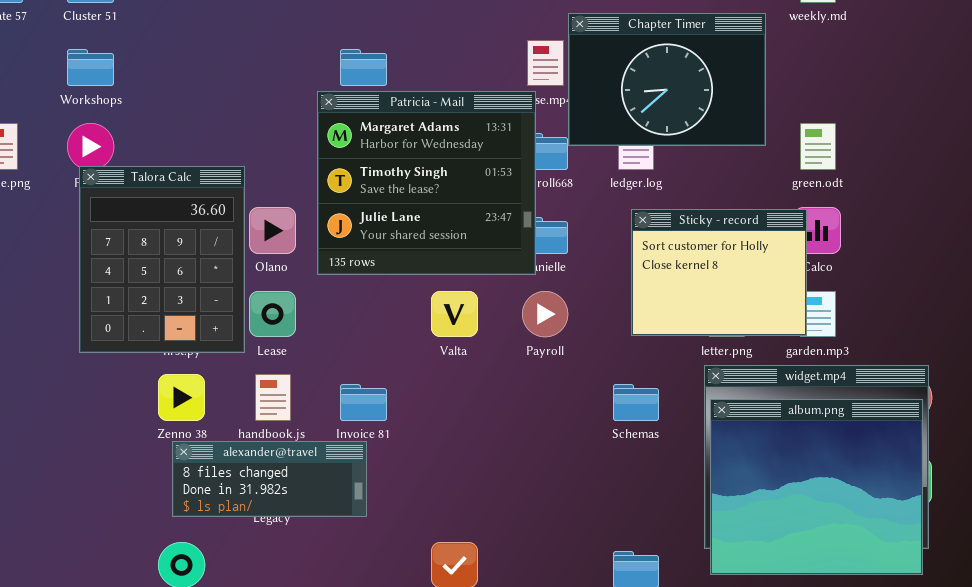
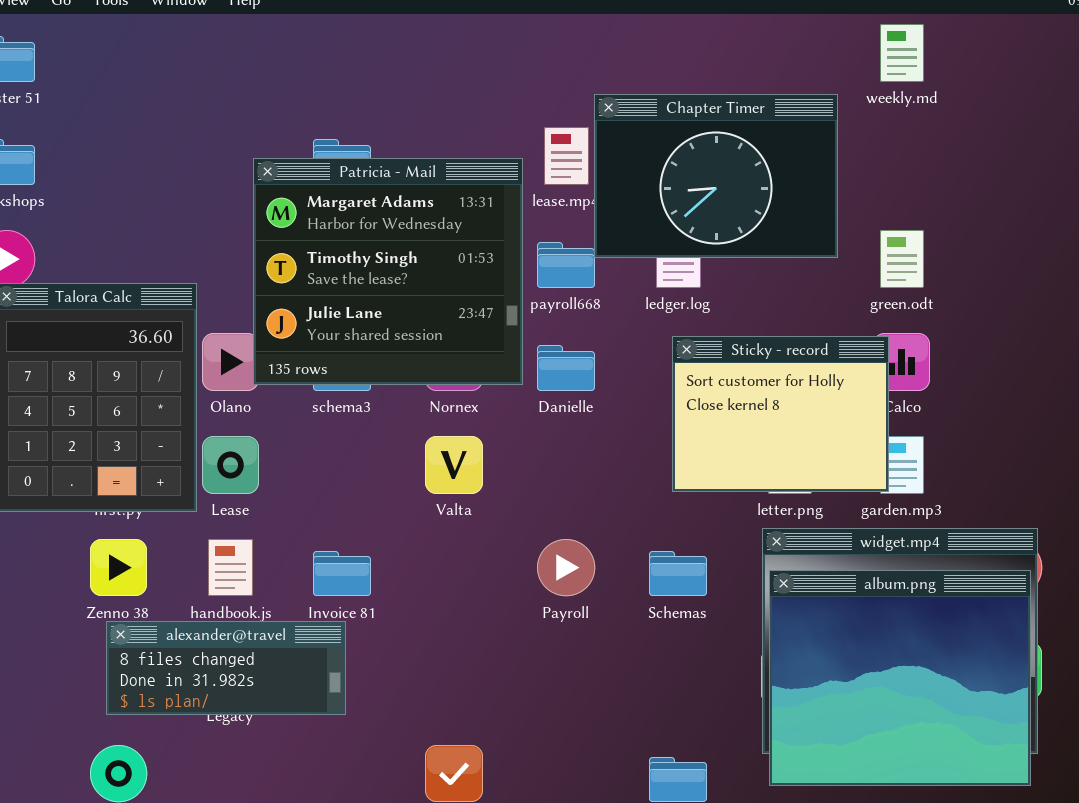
Patricia - Mail: [317,91,536,275] -> [253,158,523,385], moved
Payroll: [522,291,568,337] -> [537,539,595,596], moved

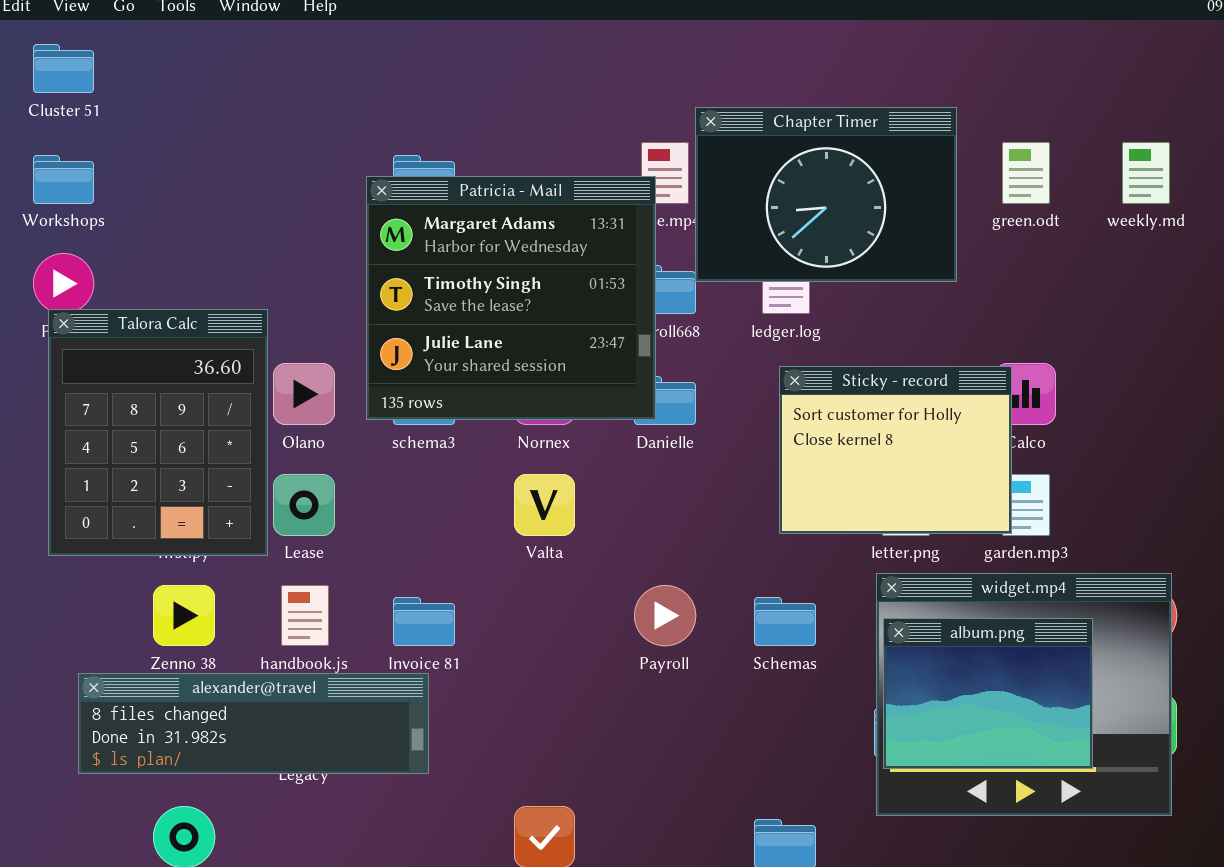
weekly.md: [880,24,924,82] -> [1122,142,1170,204], moved
Patricia - Mail: [253,158,523,385] -> [366,176,656,420], moved
green.odt: [880,230,924,288] -> [1002,142,1050,204], moved
album.png: [769,570,1031,786] -> [883,618,1093,769], resized
alexander@travel: [106,621,346,715] -> [78,673,429,774], resized

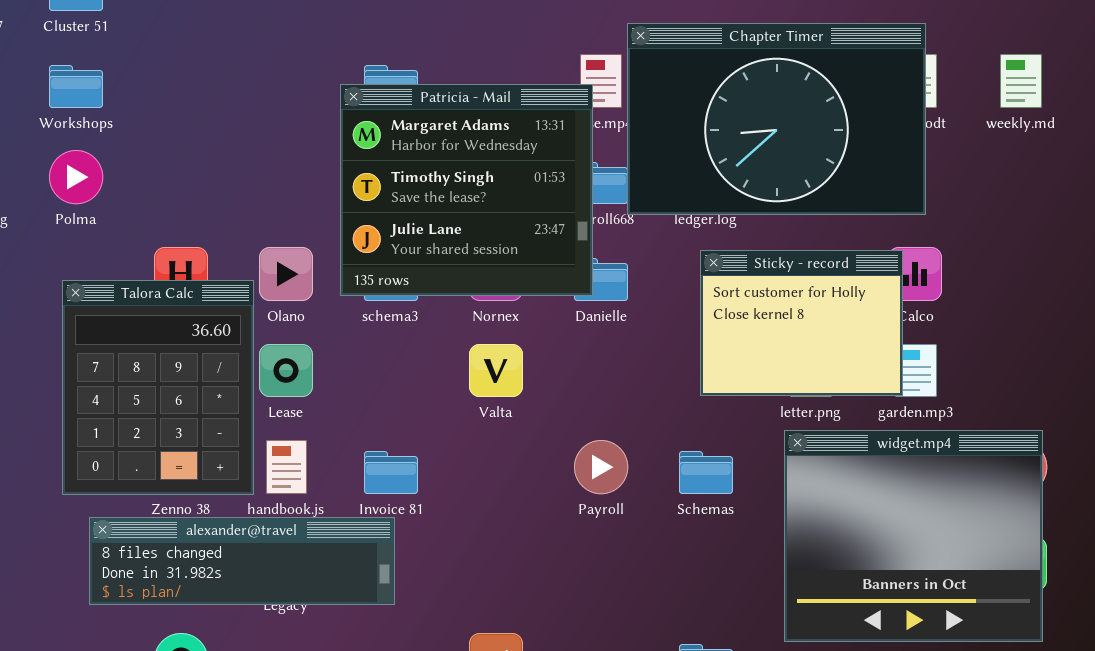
Chapter Timer: [695,107,957,282] -> [627,23,926,215], resized
Talora Calc: [48,309,268,556] -> [62,280,254,495], moved
album.png: [883,618,1093,769] -> none, closed

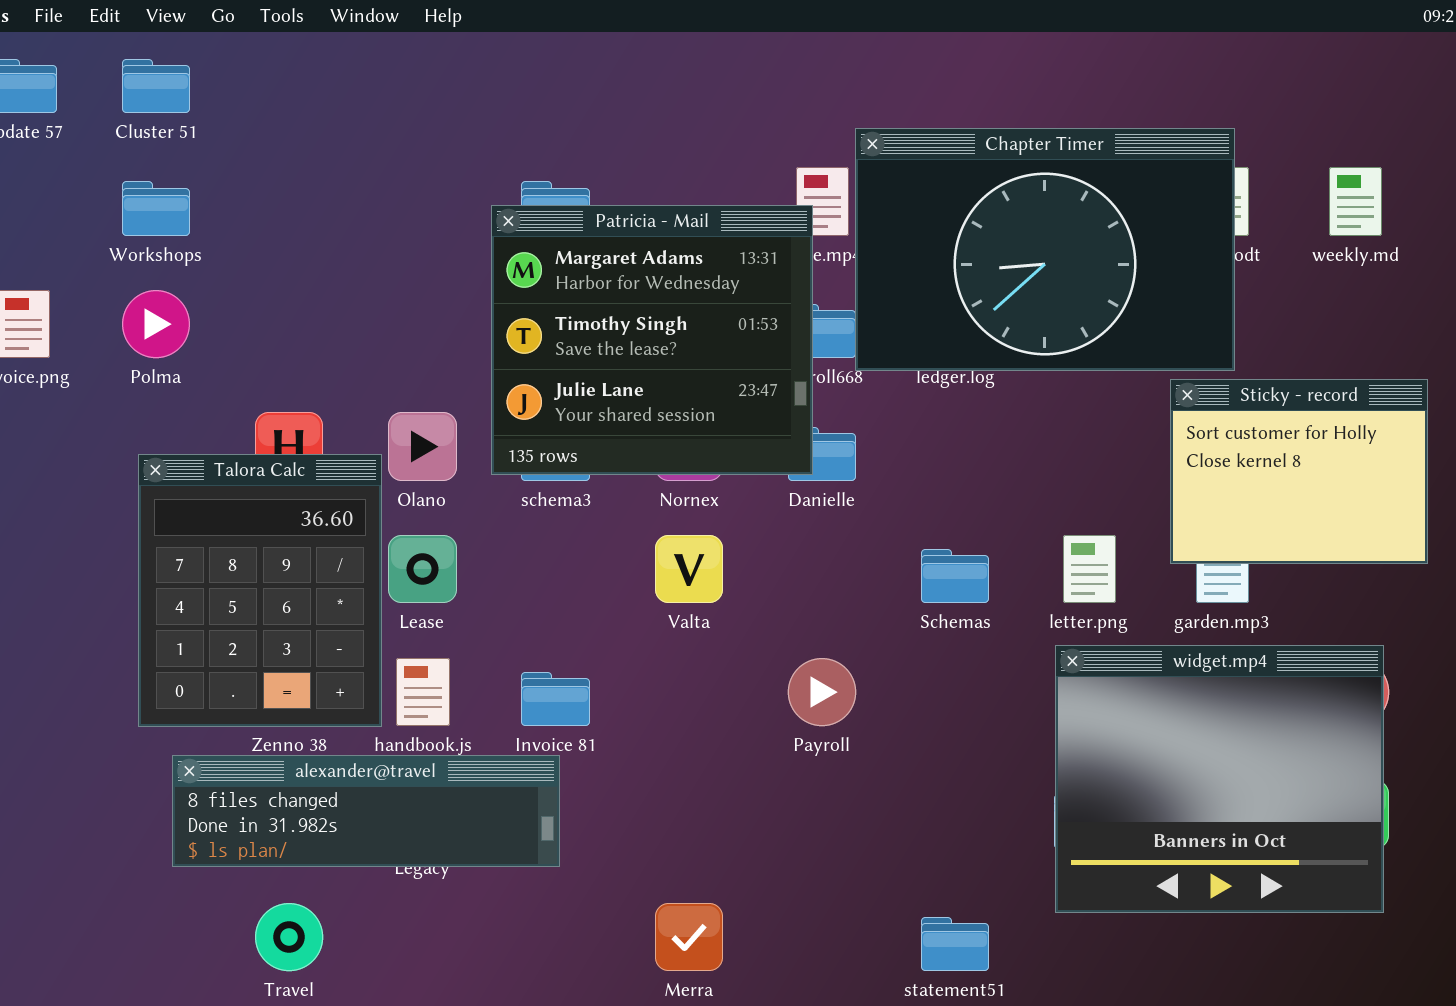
Sticky - record: [700,250,903,396] -> [1170,379,1428,564], moved
Schemas: [679,451,733,494] -> [921,549,989,603], moved

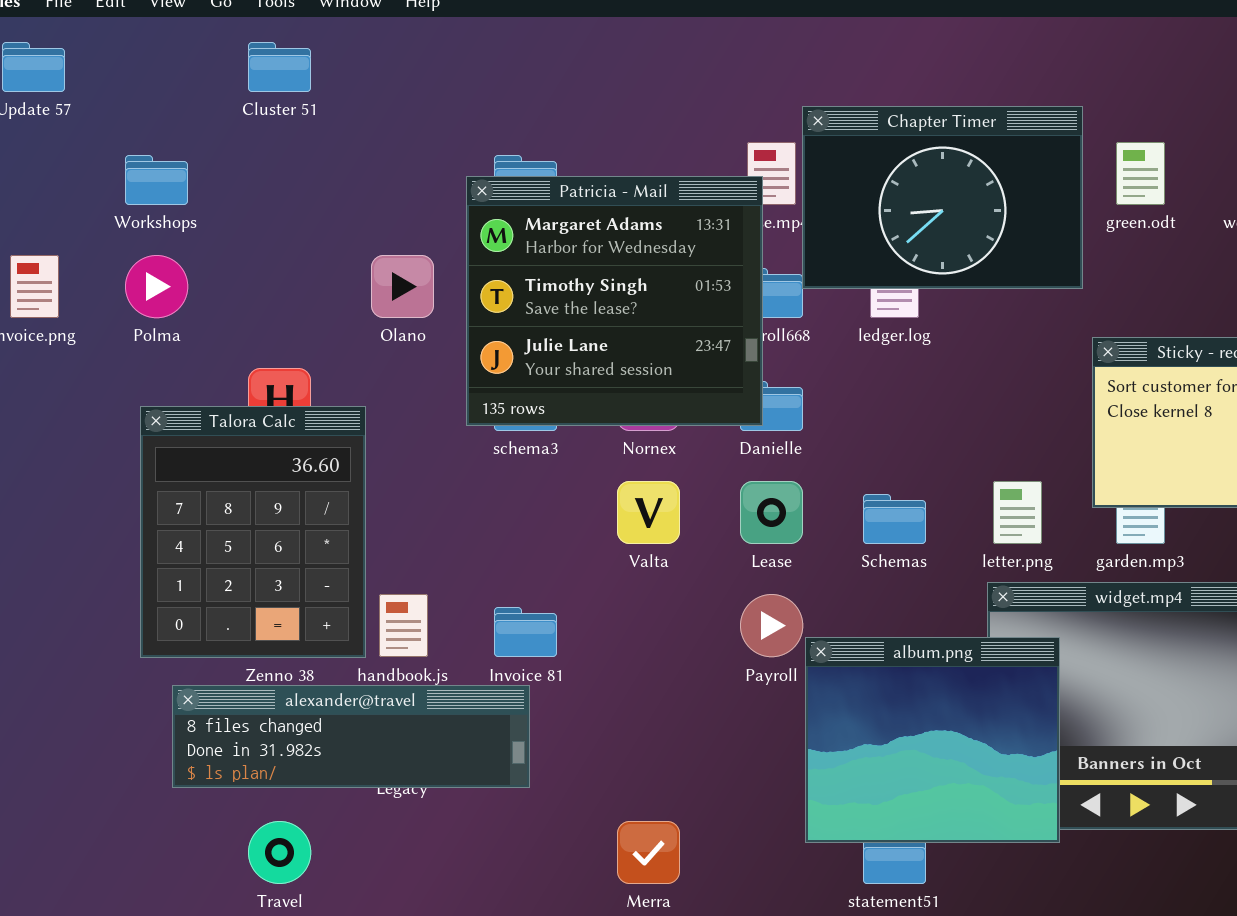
Cluster 51: [122,59,190,113] -> [248,42,311,92], moved
Chapter Timer: [855,128,1235,371] -> [802,106,1083,289], resized
Olano: [388,412,457,481] -> [371,255,434,318], moved
Lease: [388,535,457,603] -> [740,481,803,544], moved
album.png: none -> [805,637,1060,843], opened

